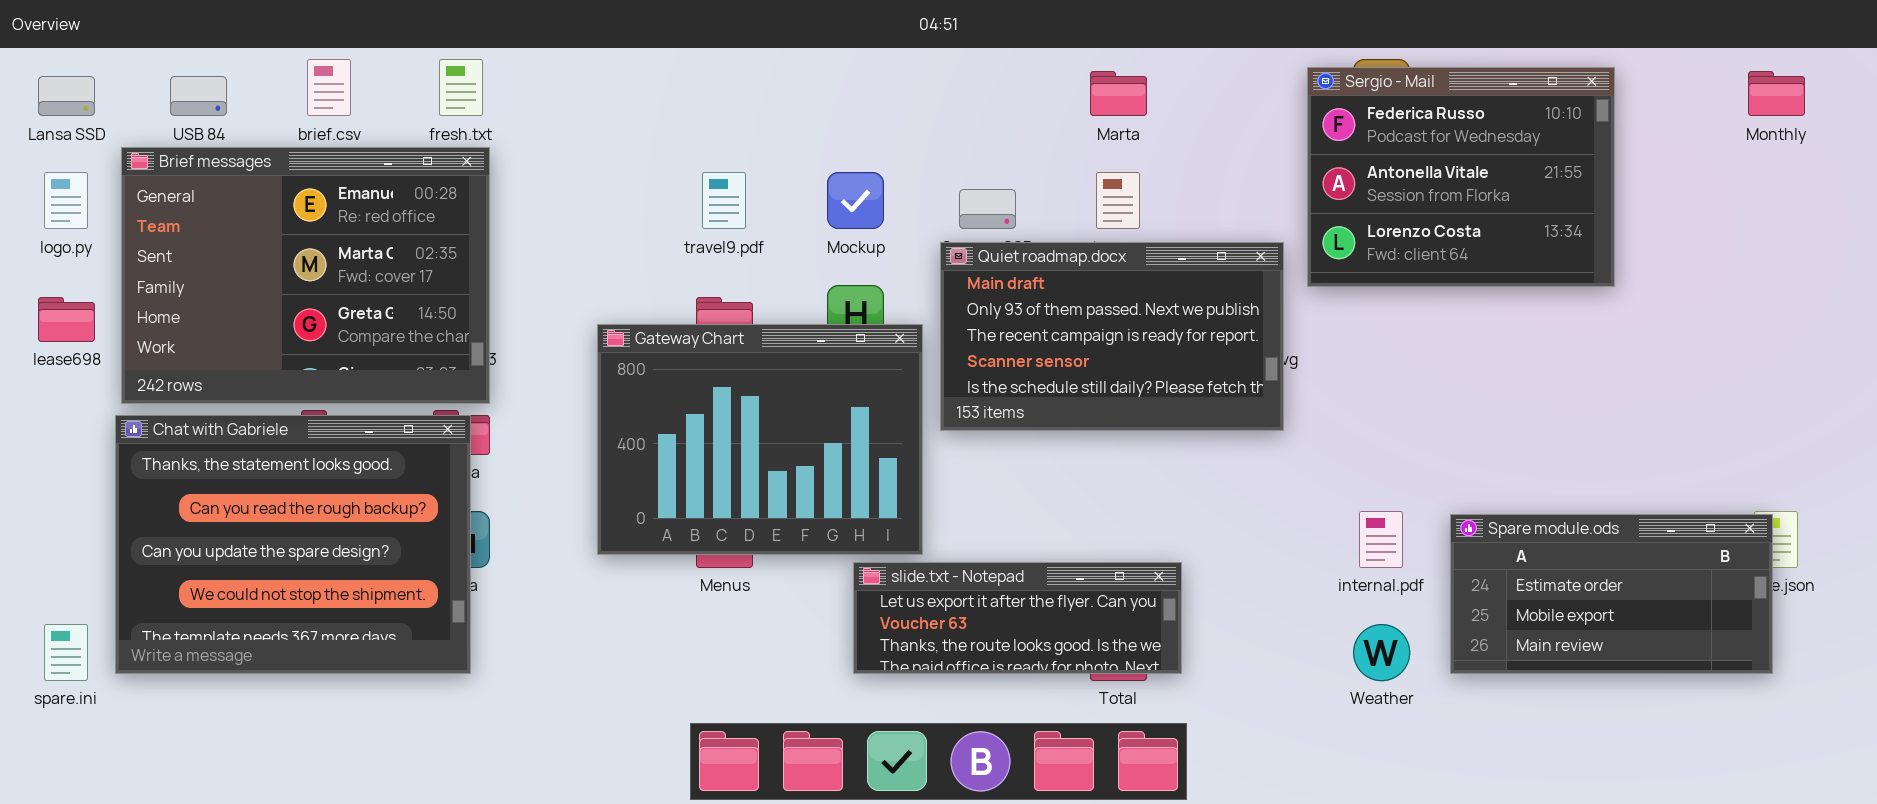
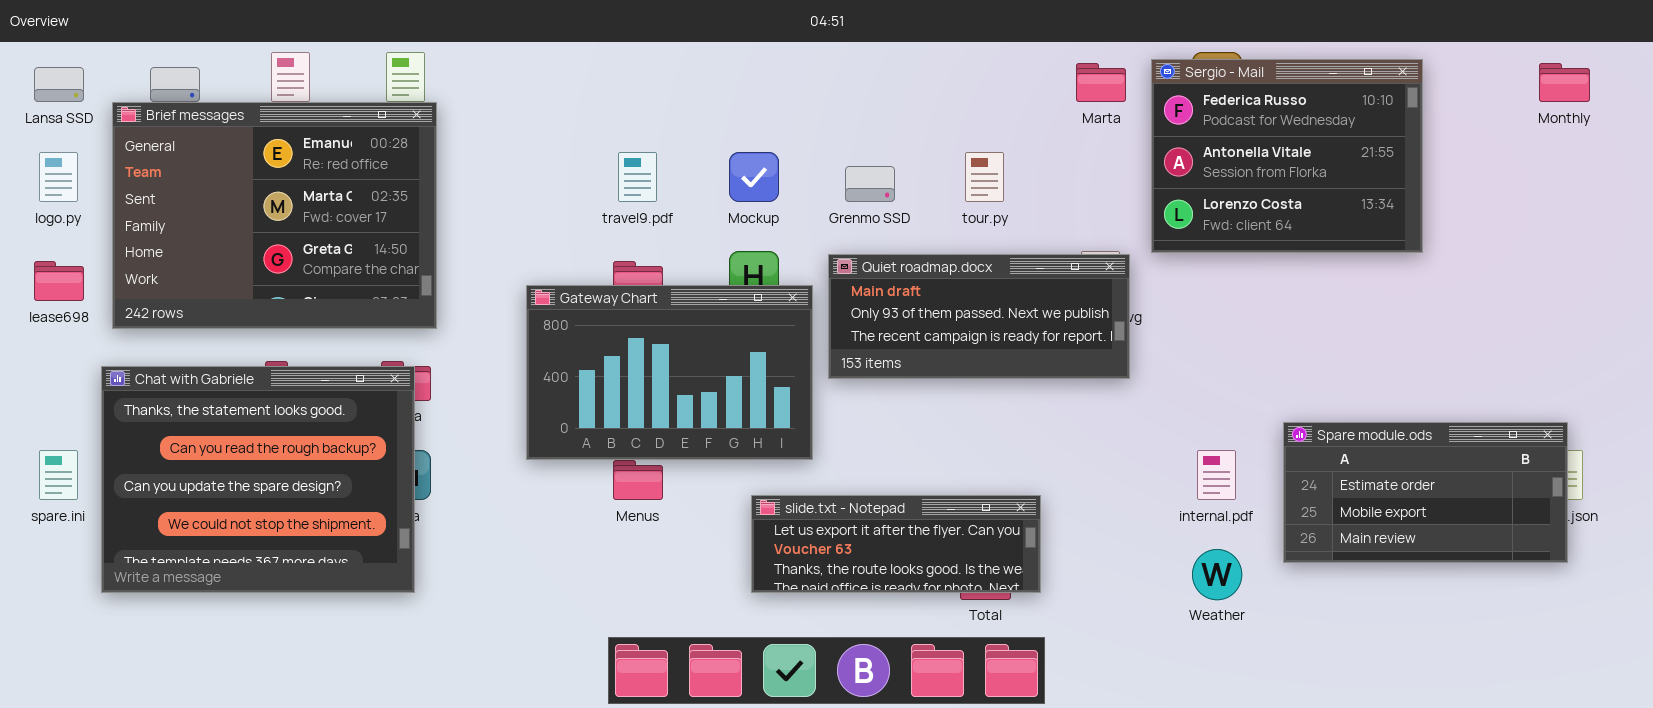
Marta: [1090,71,1147,116] -> [1076,63,1126,102], moved
Brief messages: [121,147,490,404] -> [112,102,437,329], moved
Quiet roadmap.docx: [940,242,1284,431] -> [828,254,1130,379], resized
Gateway Chart: [597,324,923,555] -> [526,285,813,460], resized
Spare module.ods: [1450,514,1773,674] -> [1283,422,1568,563], moved
spare.ini: [44,624,88,681] -> [39,450,78,500], moved

